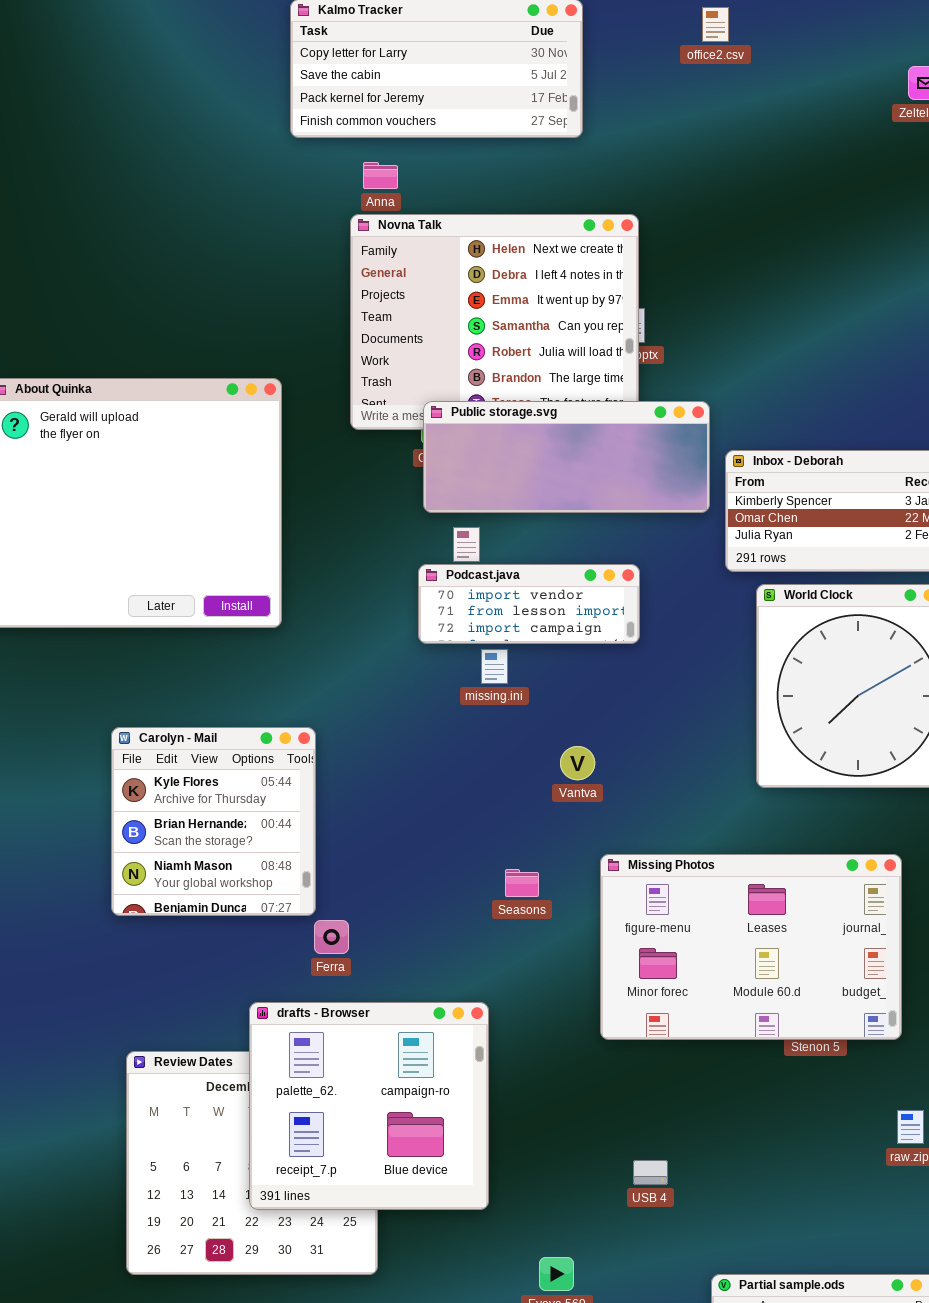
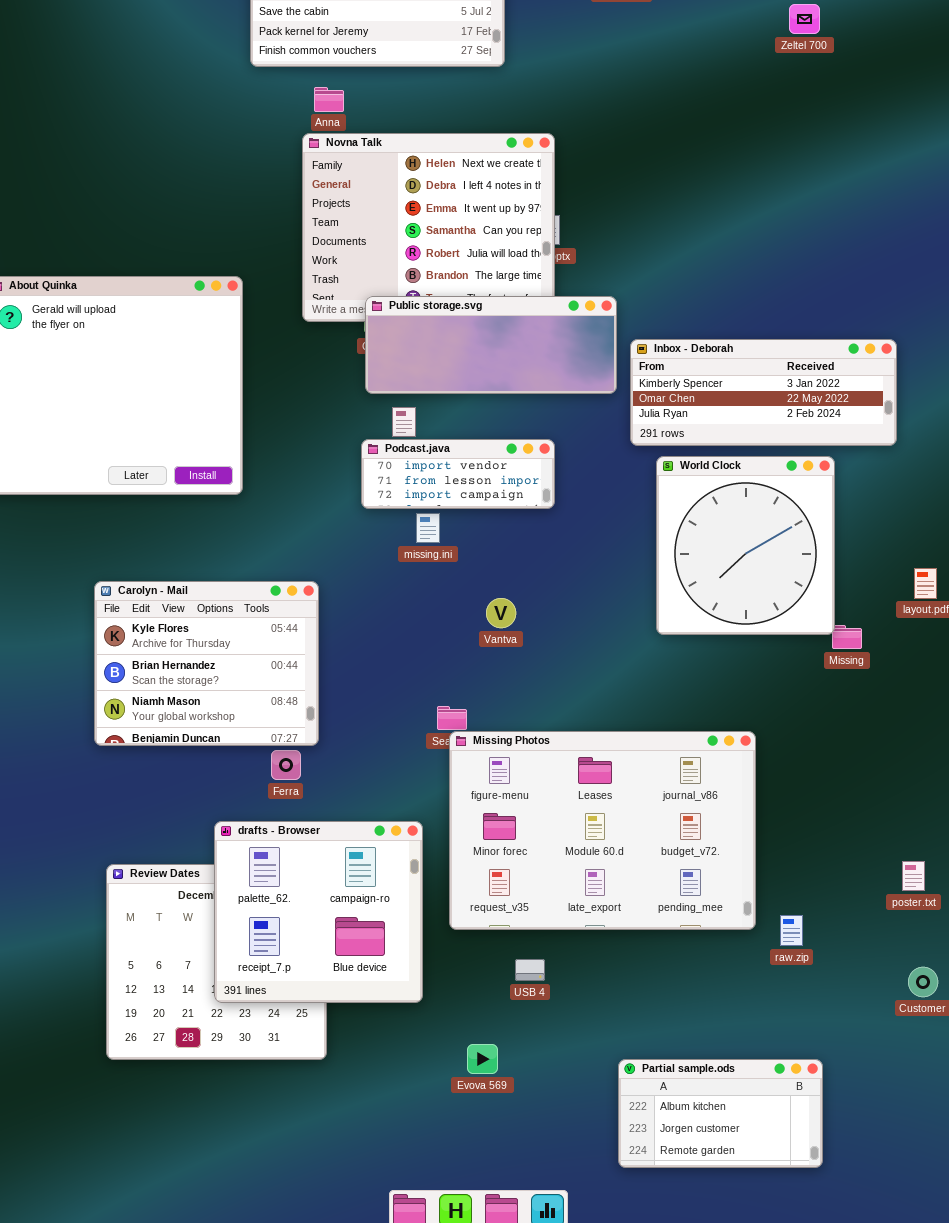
Carolyn - Mail: [111,727,316,916] -> [94,581,319,746], resized
Missing Photos: [600,854,902,1040] -> [449,731,756,930], moved, resized
USB 4: [633,1160,668,1185] -> [515,959,545,981], moved

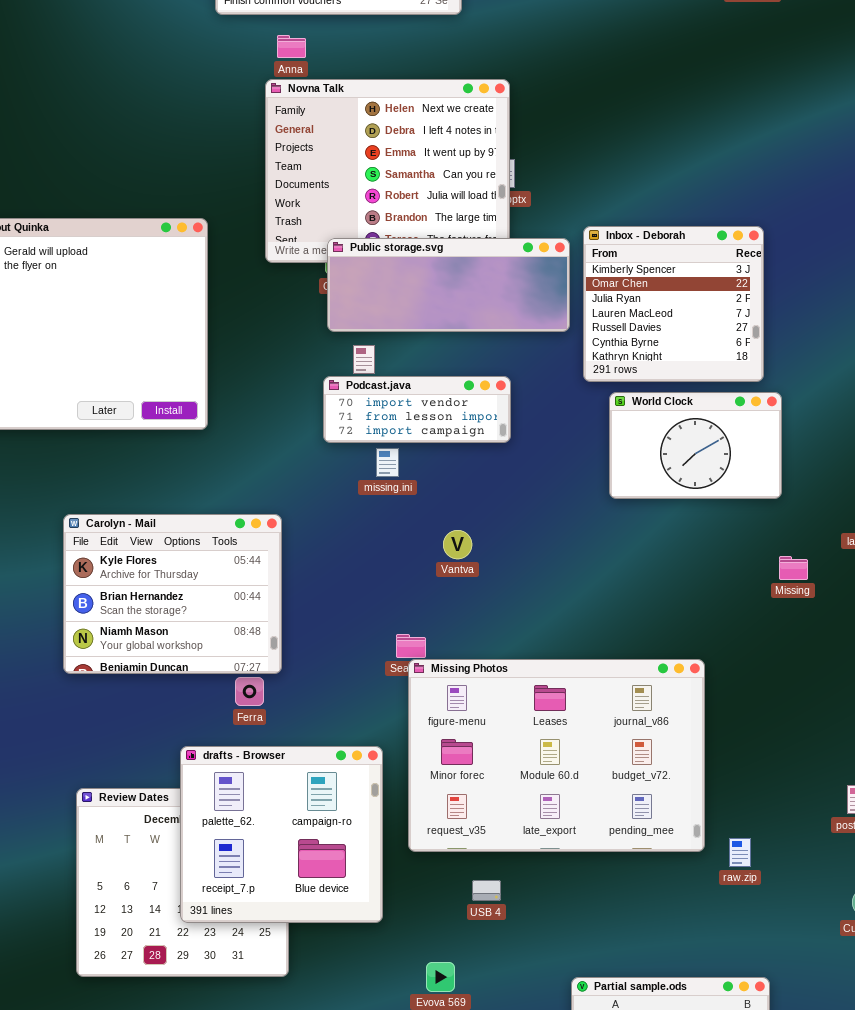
Inbox - Deborah: [630,339,897,446] -> [583,226,764,382], resized
World Clock: [656,456,835,635] -> [609,392,782,499], resized

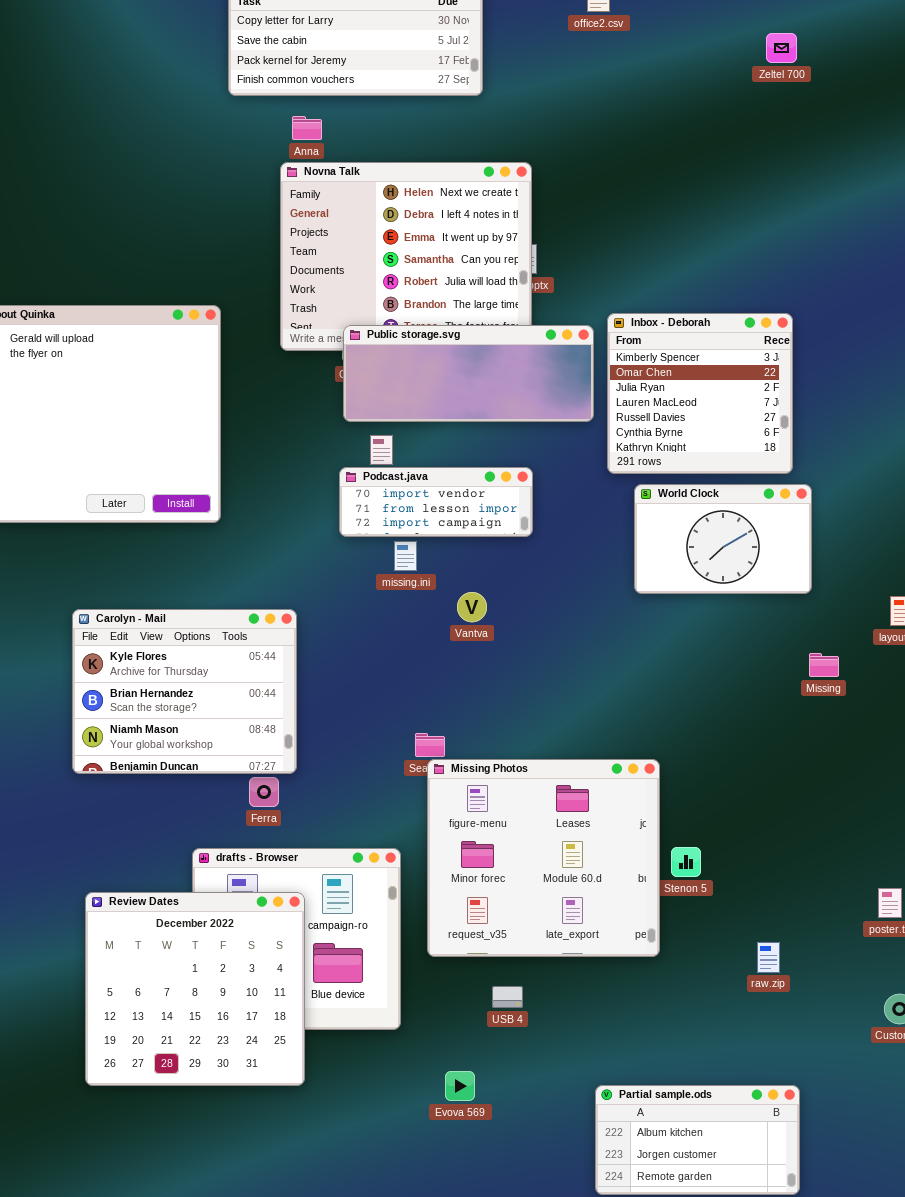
Vantva: [443,530,472,559] -> [457,592,487,622], moved
Missing Photos: [408,659,705,852] -> [427,759,660,957], resized
Review Dates: [76,788,289,977] -> [85,892,305,1086], raised

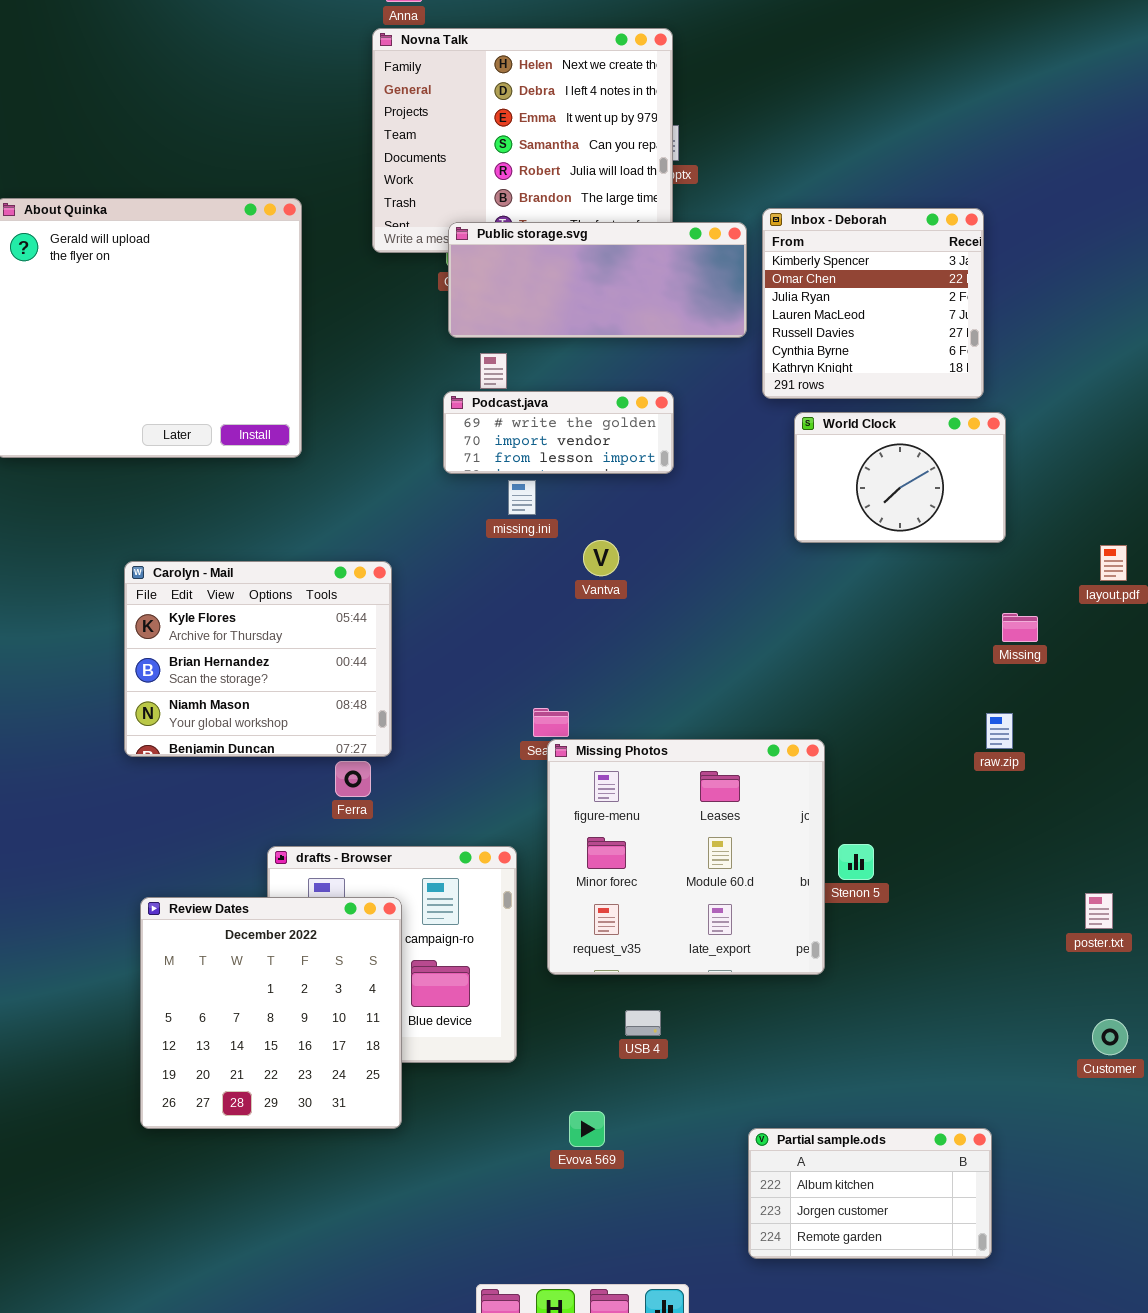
Podcast.java: [339,467,533,537] -> [443,391,674,474], scrolled up 1 row
raw.zip: [757,942,780,973] -> [986,713,1013,749], moved

